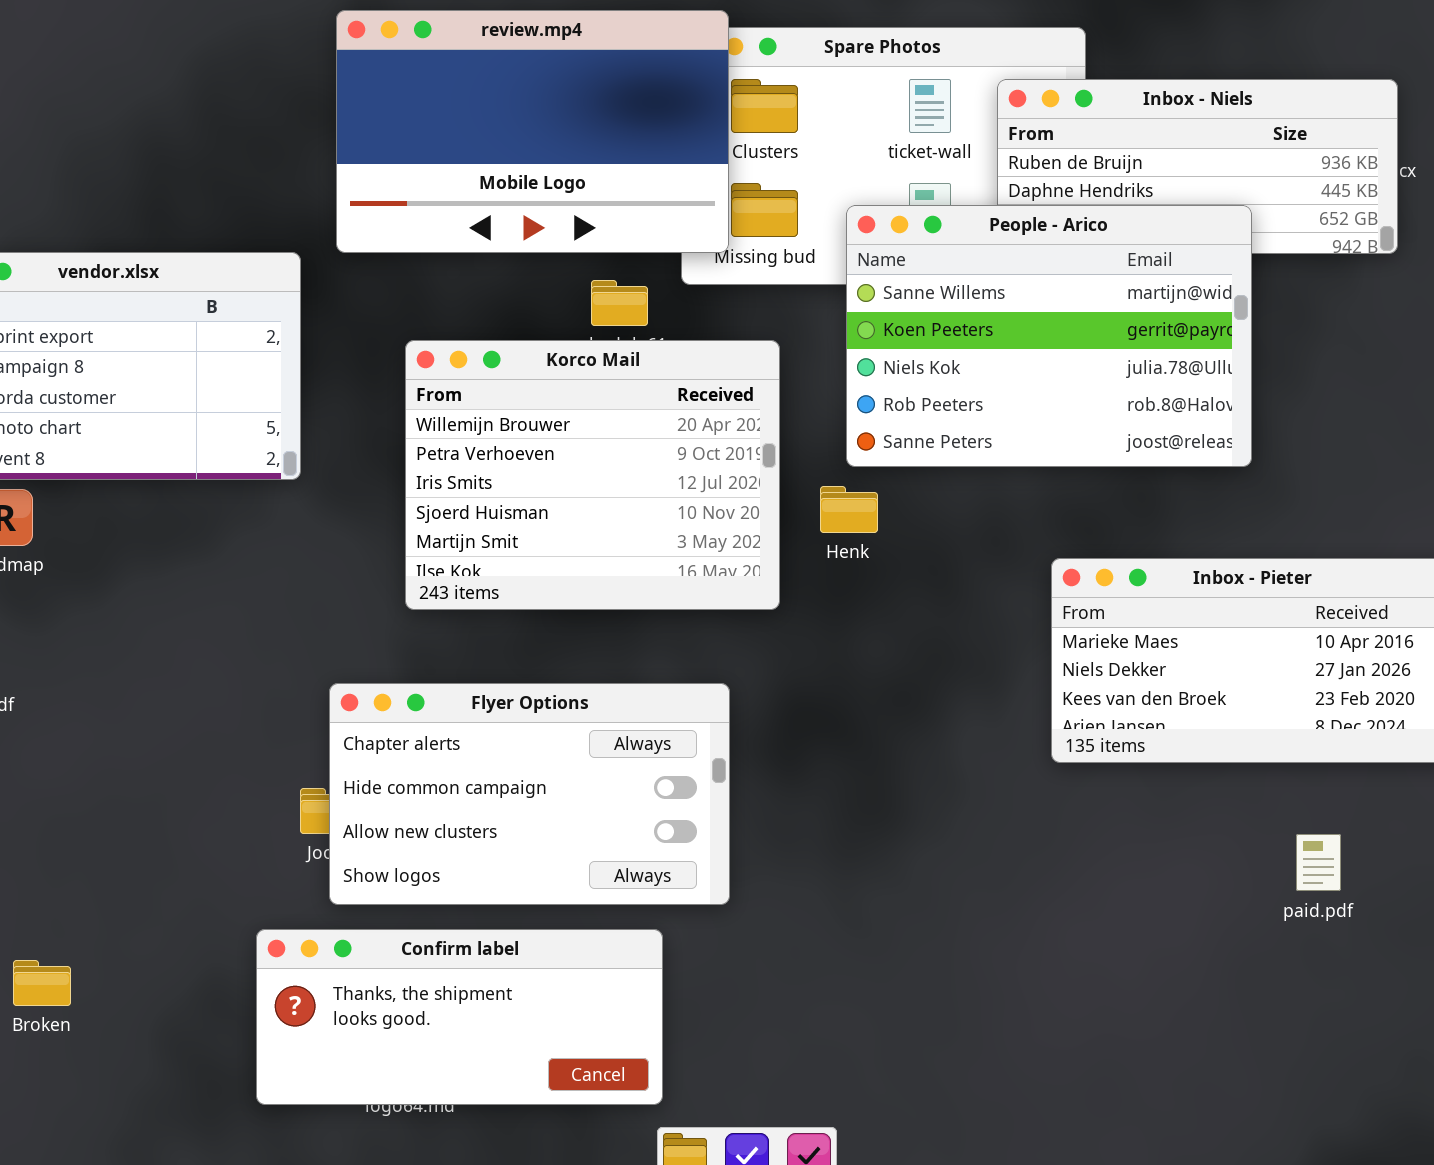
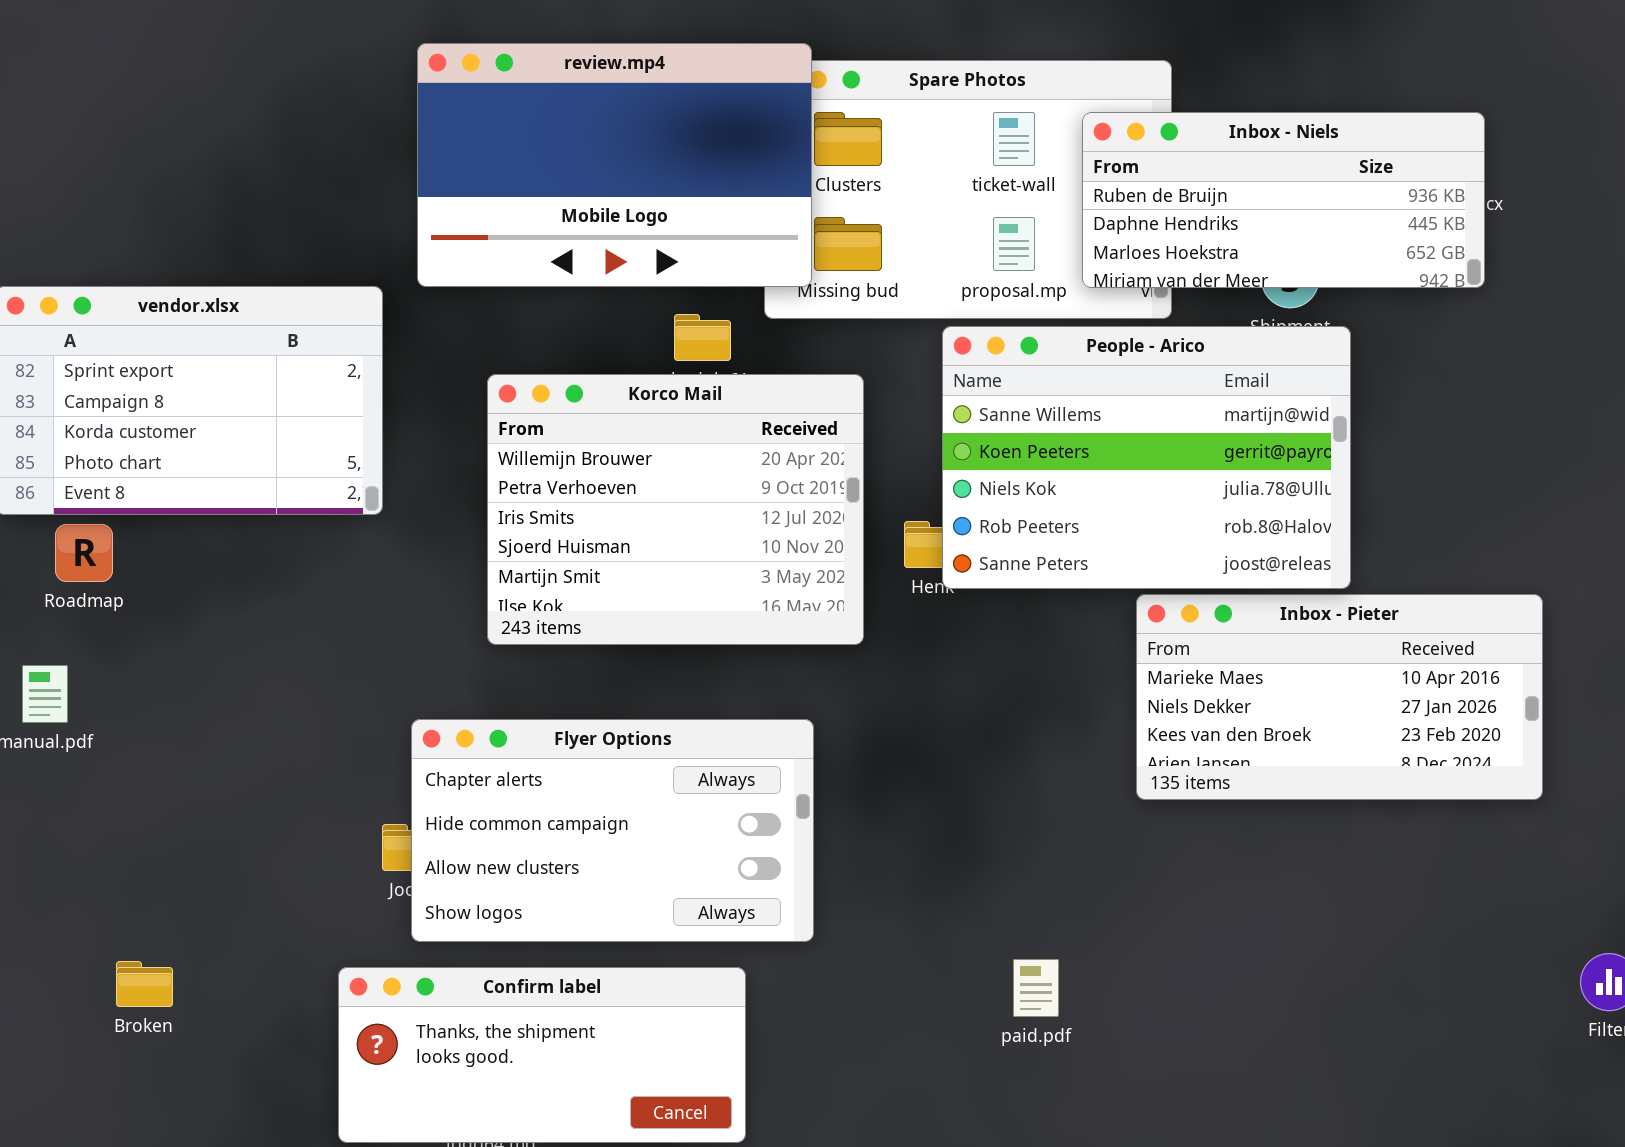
People - Arico: [846,205,1252,467] -> [942,326,1351,589], moved
paid.pdf: [1296,834,1341,891] -> [1013,959,1059,1017], moved
Broken: [13,960,71,1006] -> [116,961,173,1007], moved

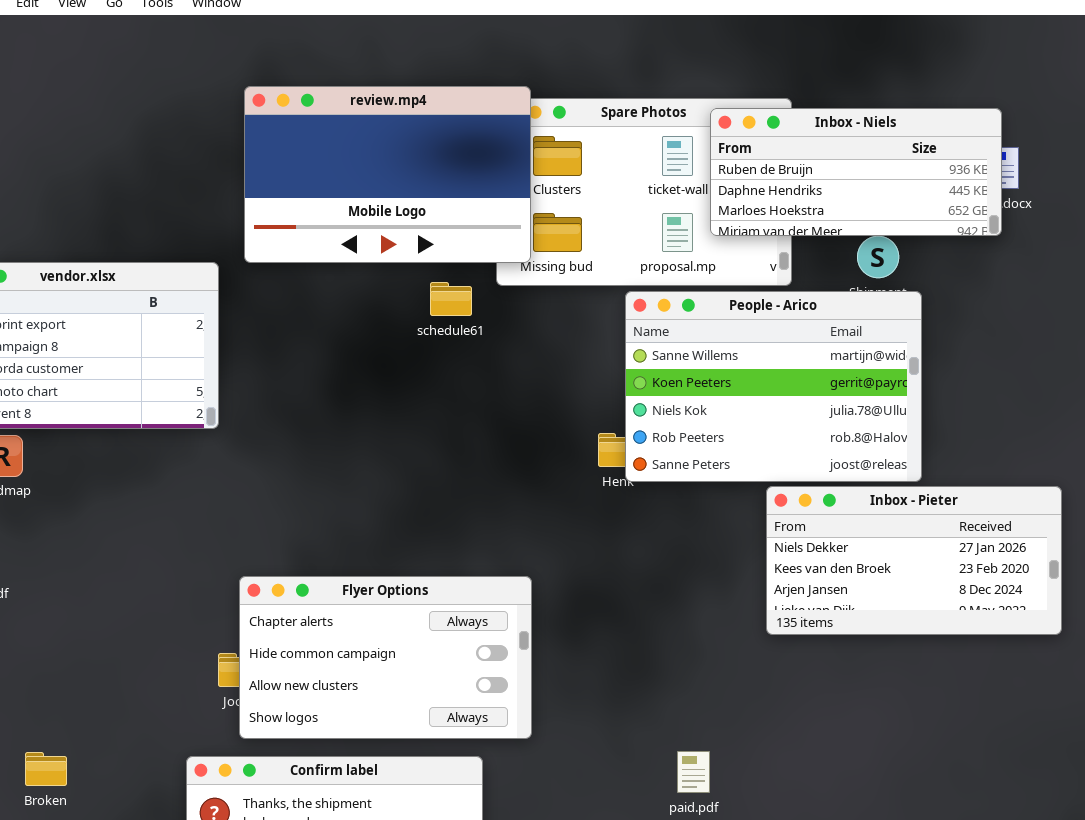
Inbox - Niels: [1082,112,1485,288] -> [710,108,1002,236], moved
Korco Mail: [487,374,864,645] -> none, closed
Inbox - Pieter: [1136,594,1543,800] -> [766,486,1062,635], scrolled down 1 row

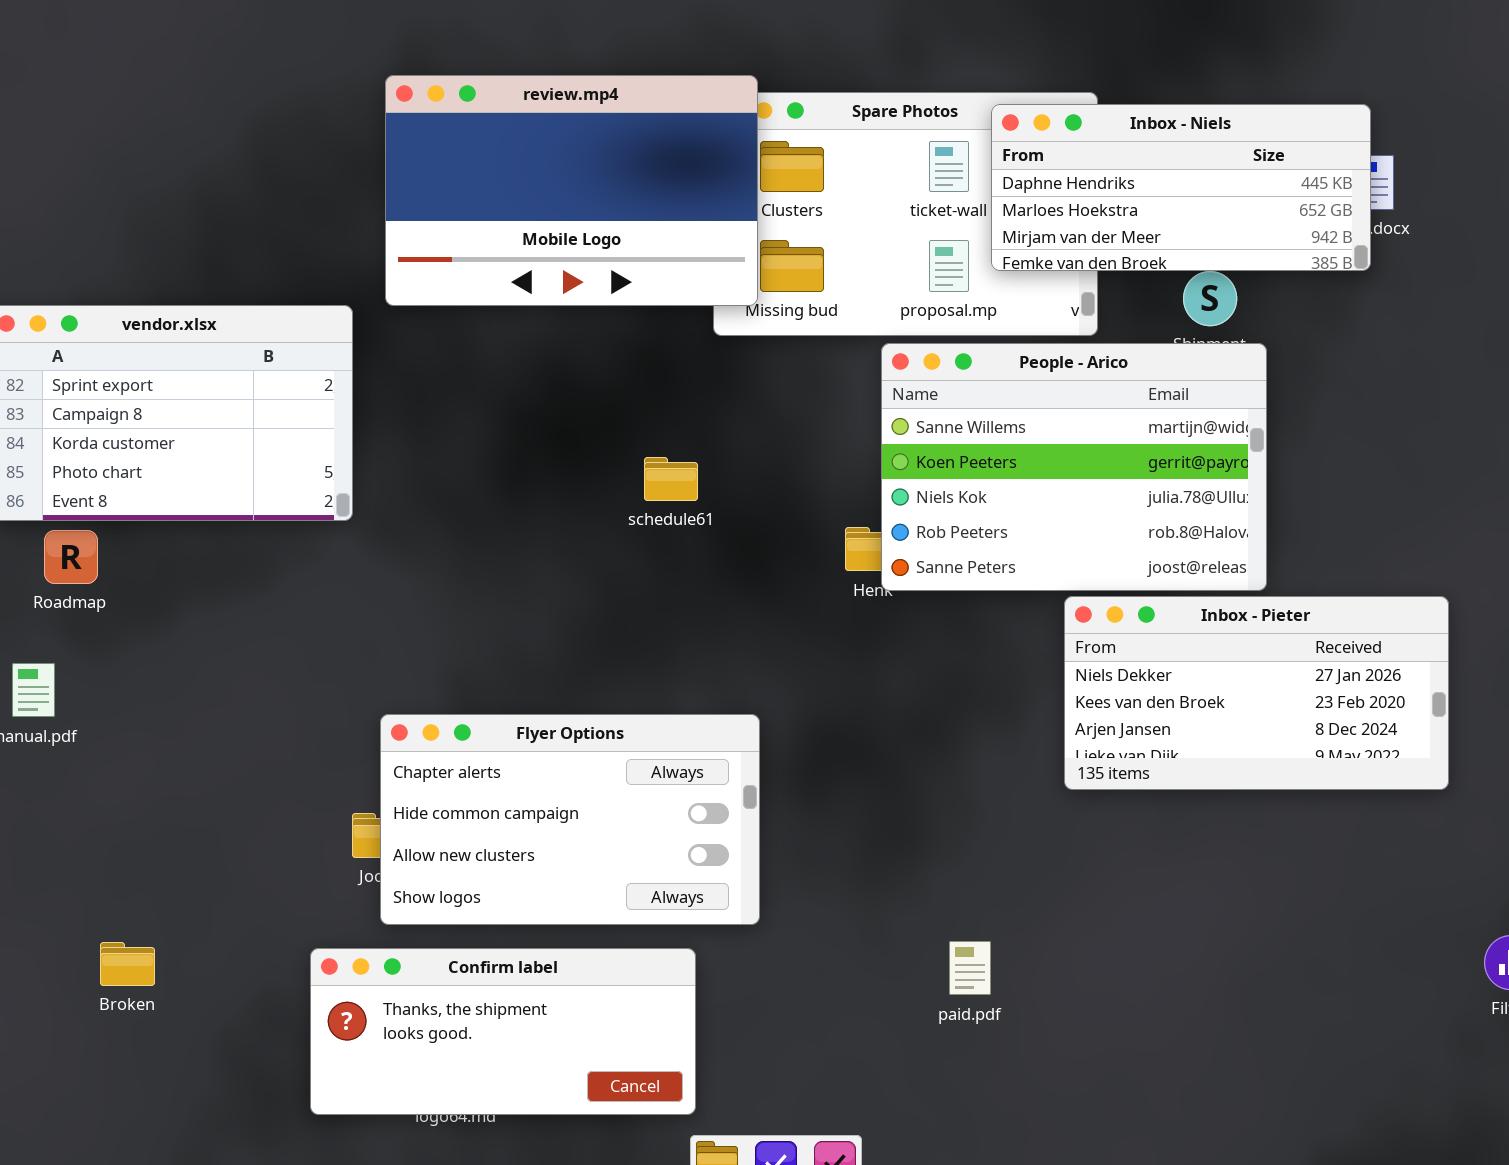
Inbox - Niels: [710,108,1002,236] -> [991,104,1371,271], scrolled down 1 row
schedule61: [430,282,472,316] -> [644,457,698,501], moved

